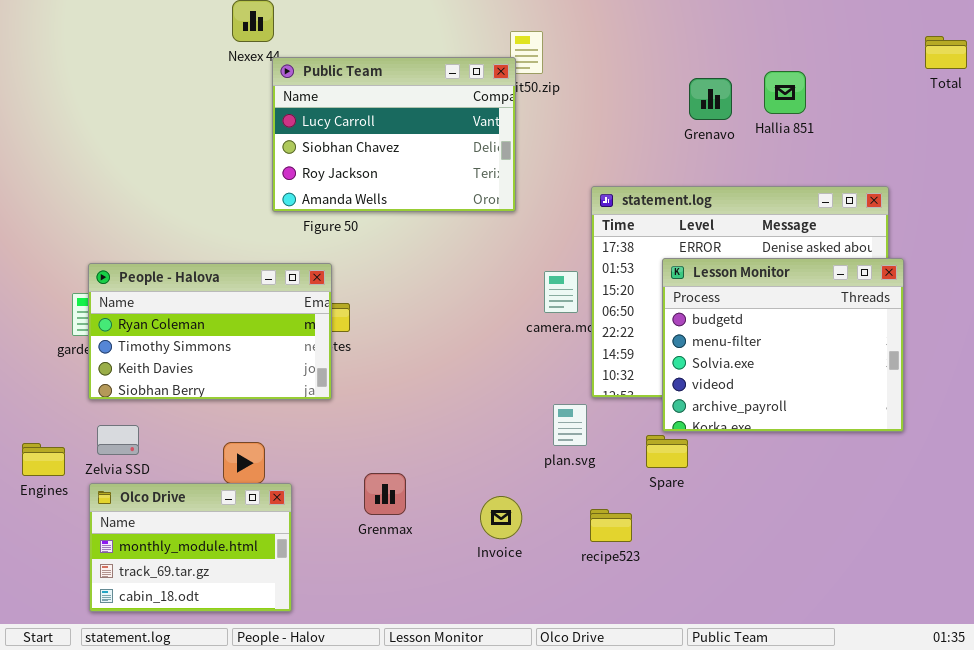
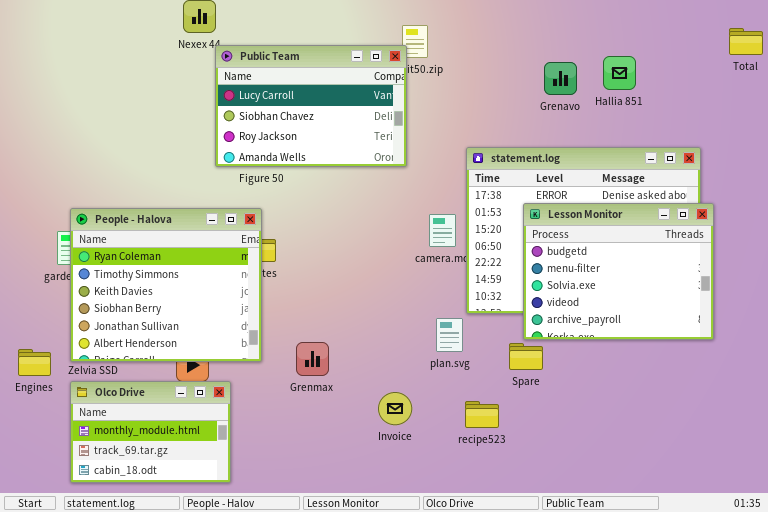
People - Halova: [88,263,332,400] -> [70,208,262,362], resized
Grenmax: [364,473,406,515] -> [296,342,329,376], moved

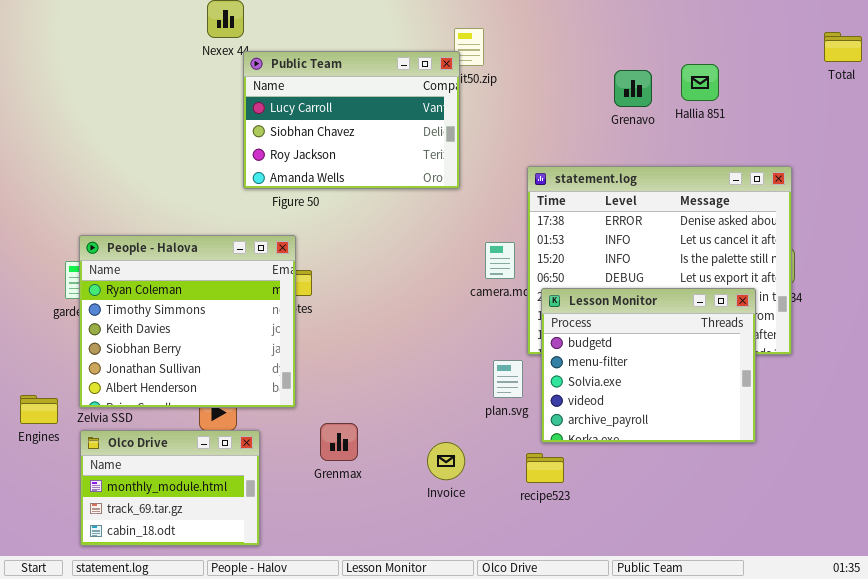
Lesson Monitor: [523,203,714,340] -> [541,288,756,443], moved
Grenmax: [296,342,329,376] -> [320,423,358,461], moved

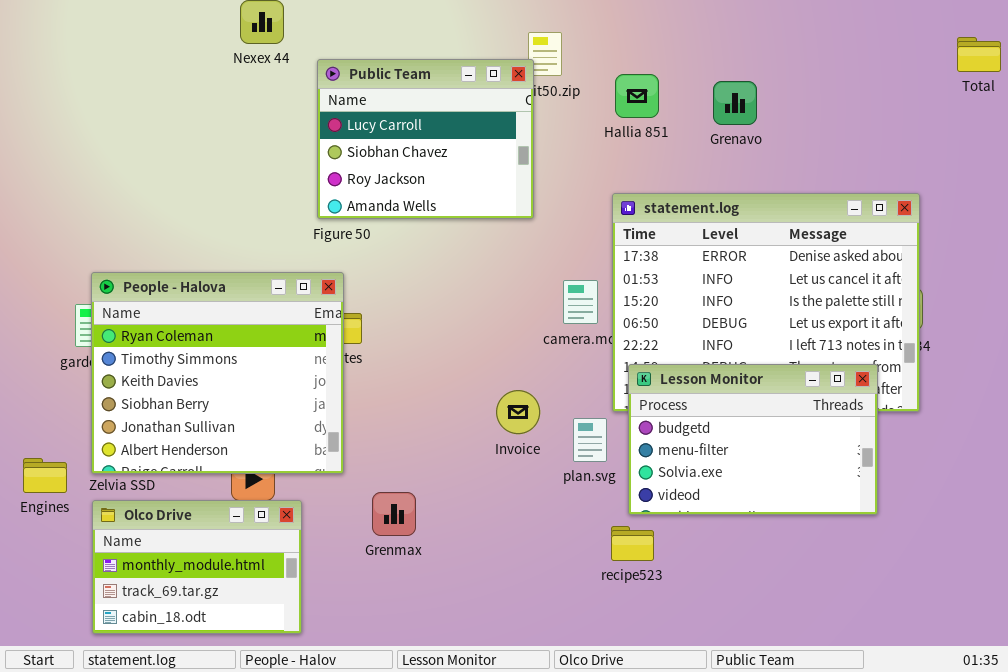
Public Team: [243,51,460,189] -> [317,59,534,219], resized
Hallia 851: [681,64,719,101] -> [615,74,659,118], moved
Lesson Monitor: [541,288,756,443] -> [628,364,878,515], resized
Invoice: [427,442,465,480] -> [496,390,540,434], moved

